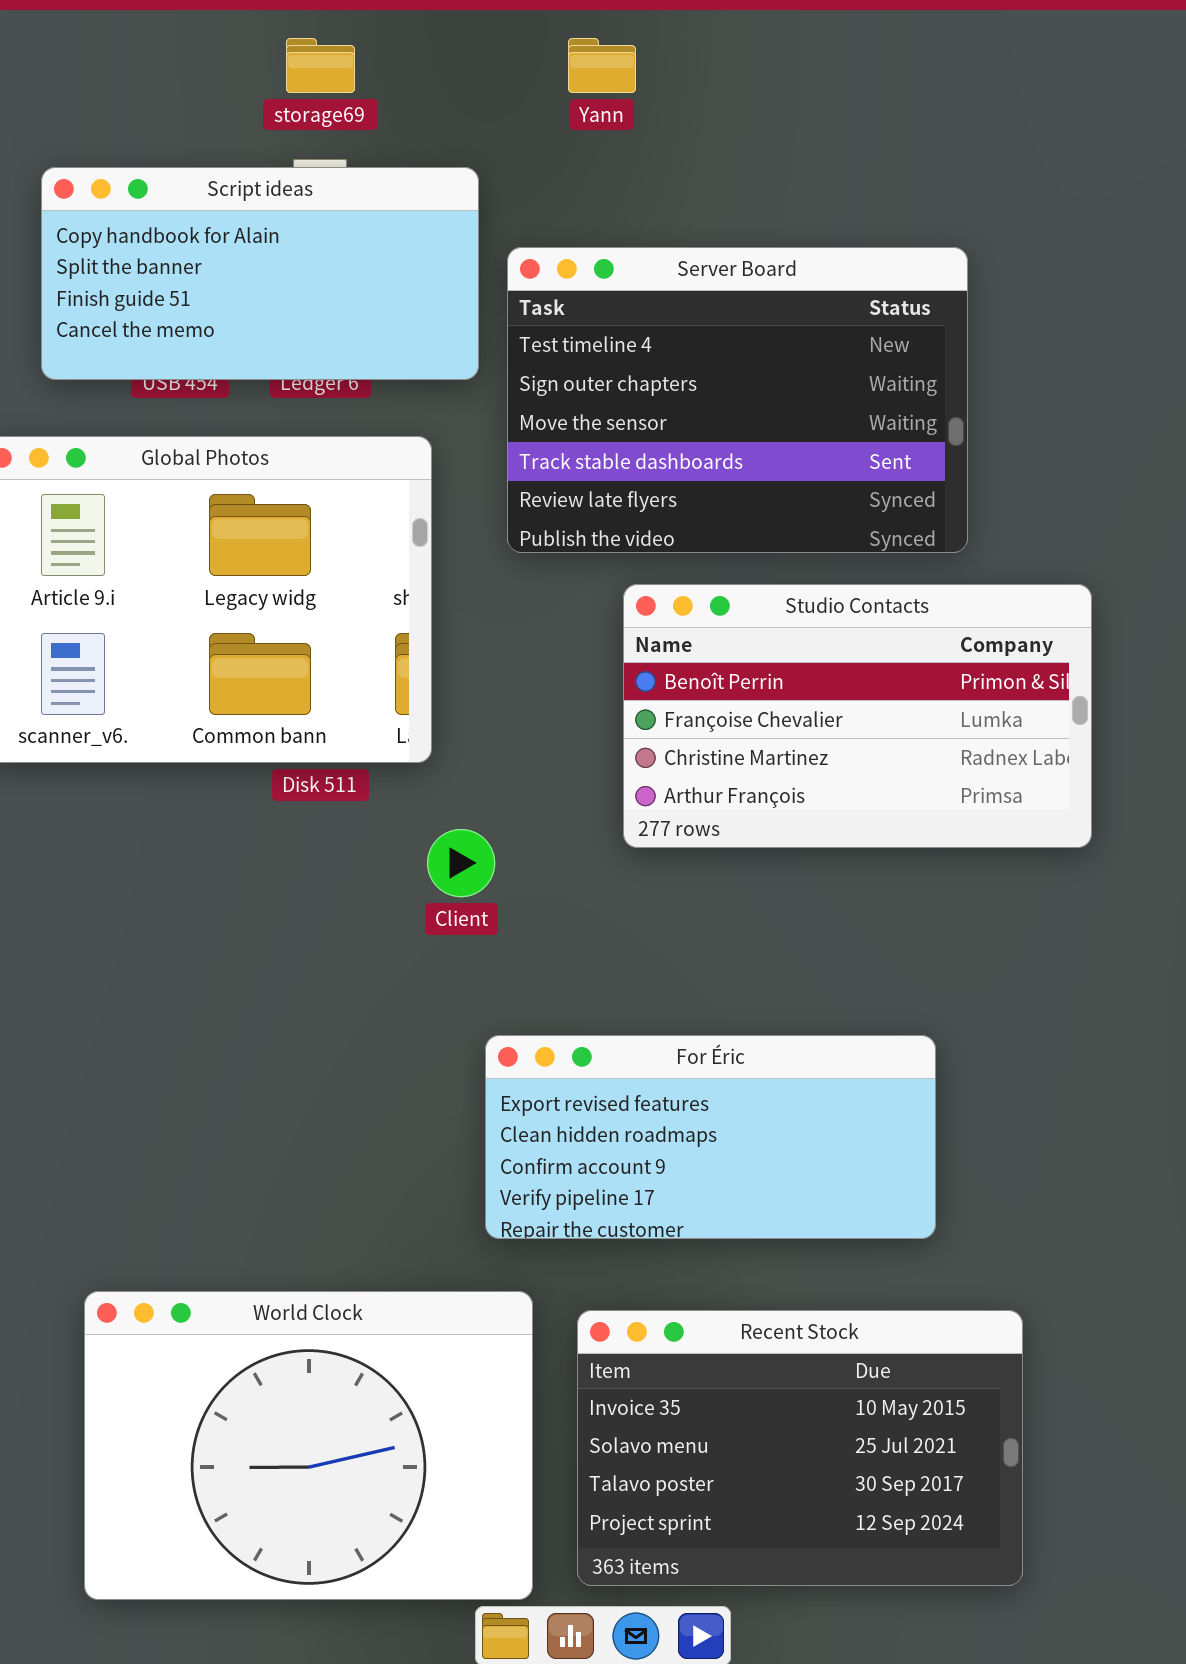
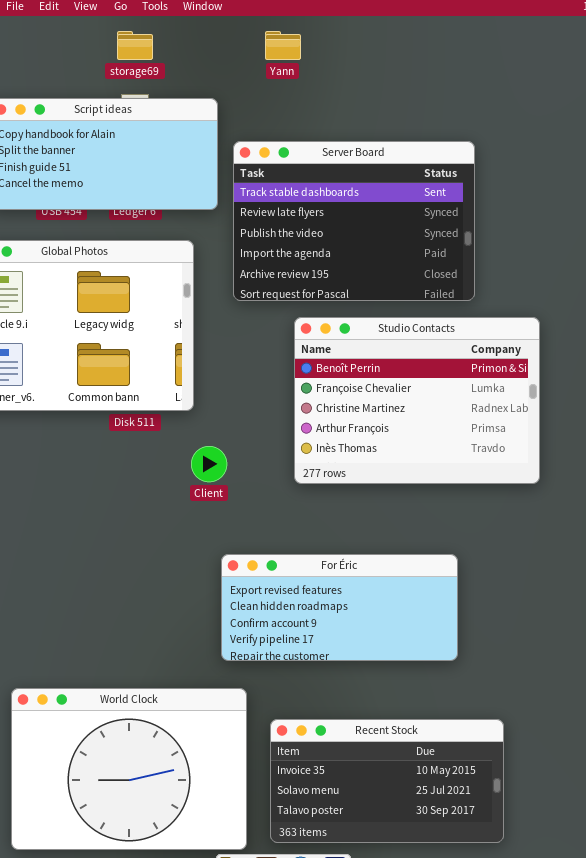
Server Board: [507,247,968,553] -> [233,141,475,301], scrolled down 3 rows
Studio Contacts: [623,584,1092,848] -> [294,317,540,484], resized
Recent Stock: [577,1310,1023,1586] -> [270,719,504,843], resized

